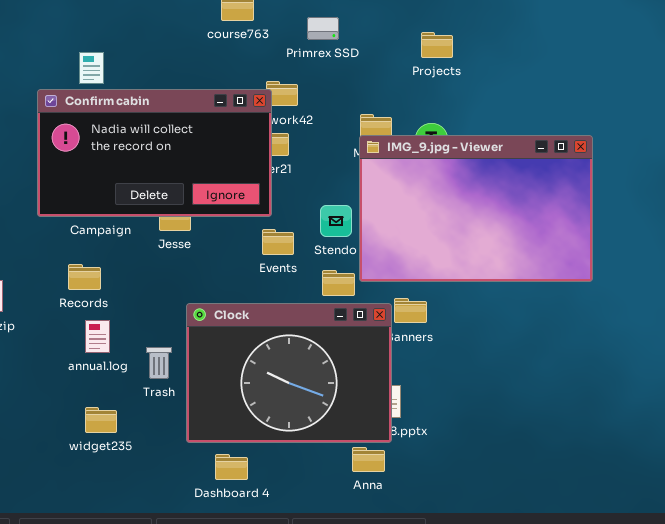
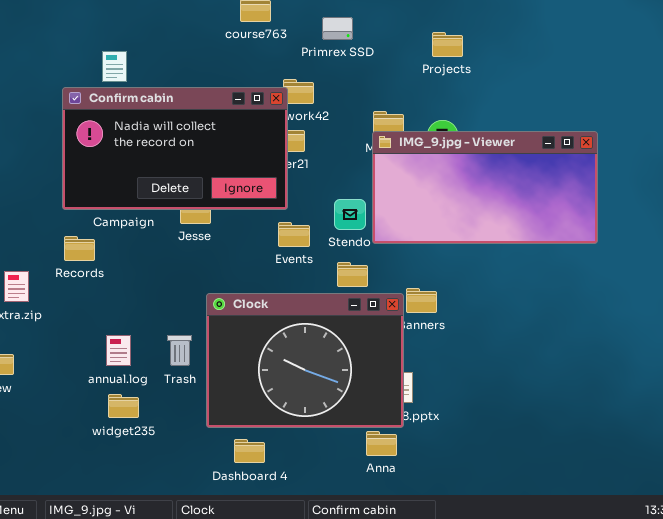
IMG_9.jpg - Viewer: [359,135,593,282] -> [372,131,598,244], resized
Records: [68,264,101,290] -> [64,236,95,261], moved
annual.log: [85,320,110,353] -> [106,335,131,366], moved

